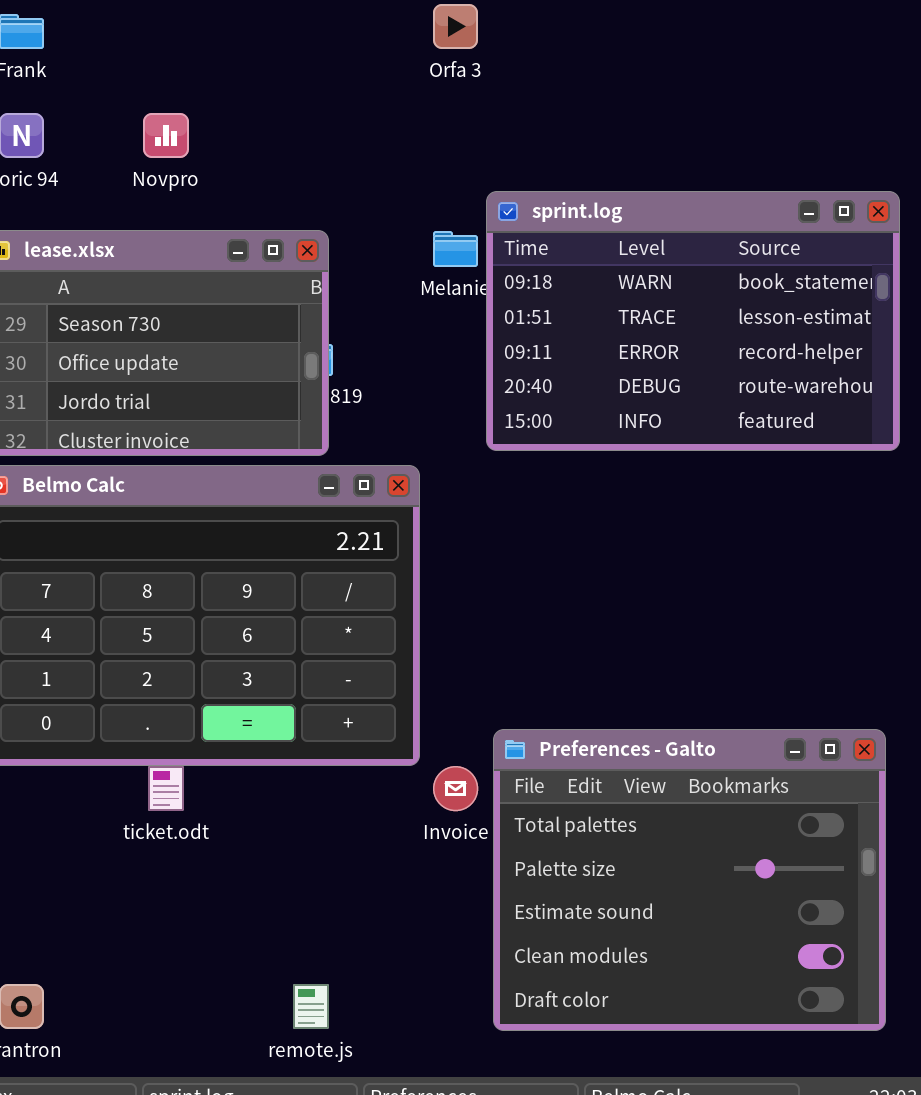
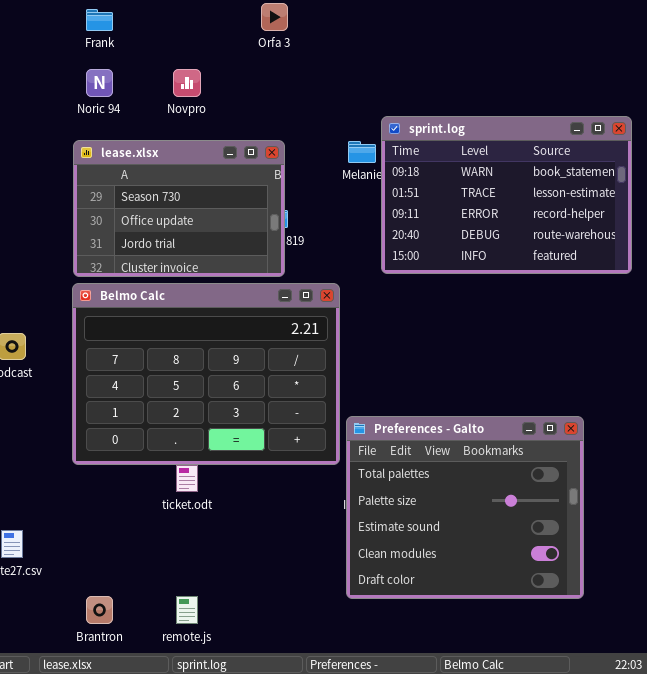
Orfa 3: [433,4,478,49] -> [261,3,288,31], moved
Preferences - Galto: [493,729,886,1031] -> [346,416,584,599], moved
remote.js: [293,984,329,1029] -> [176,596,198,624], moved

